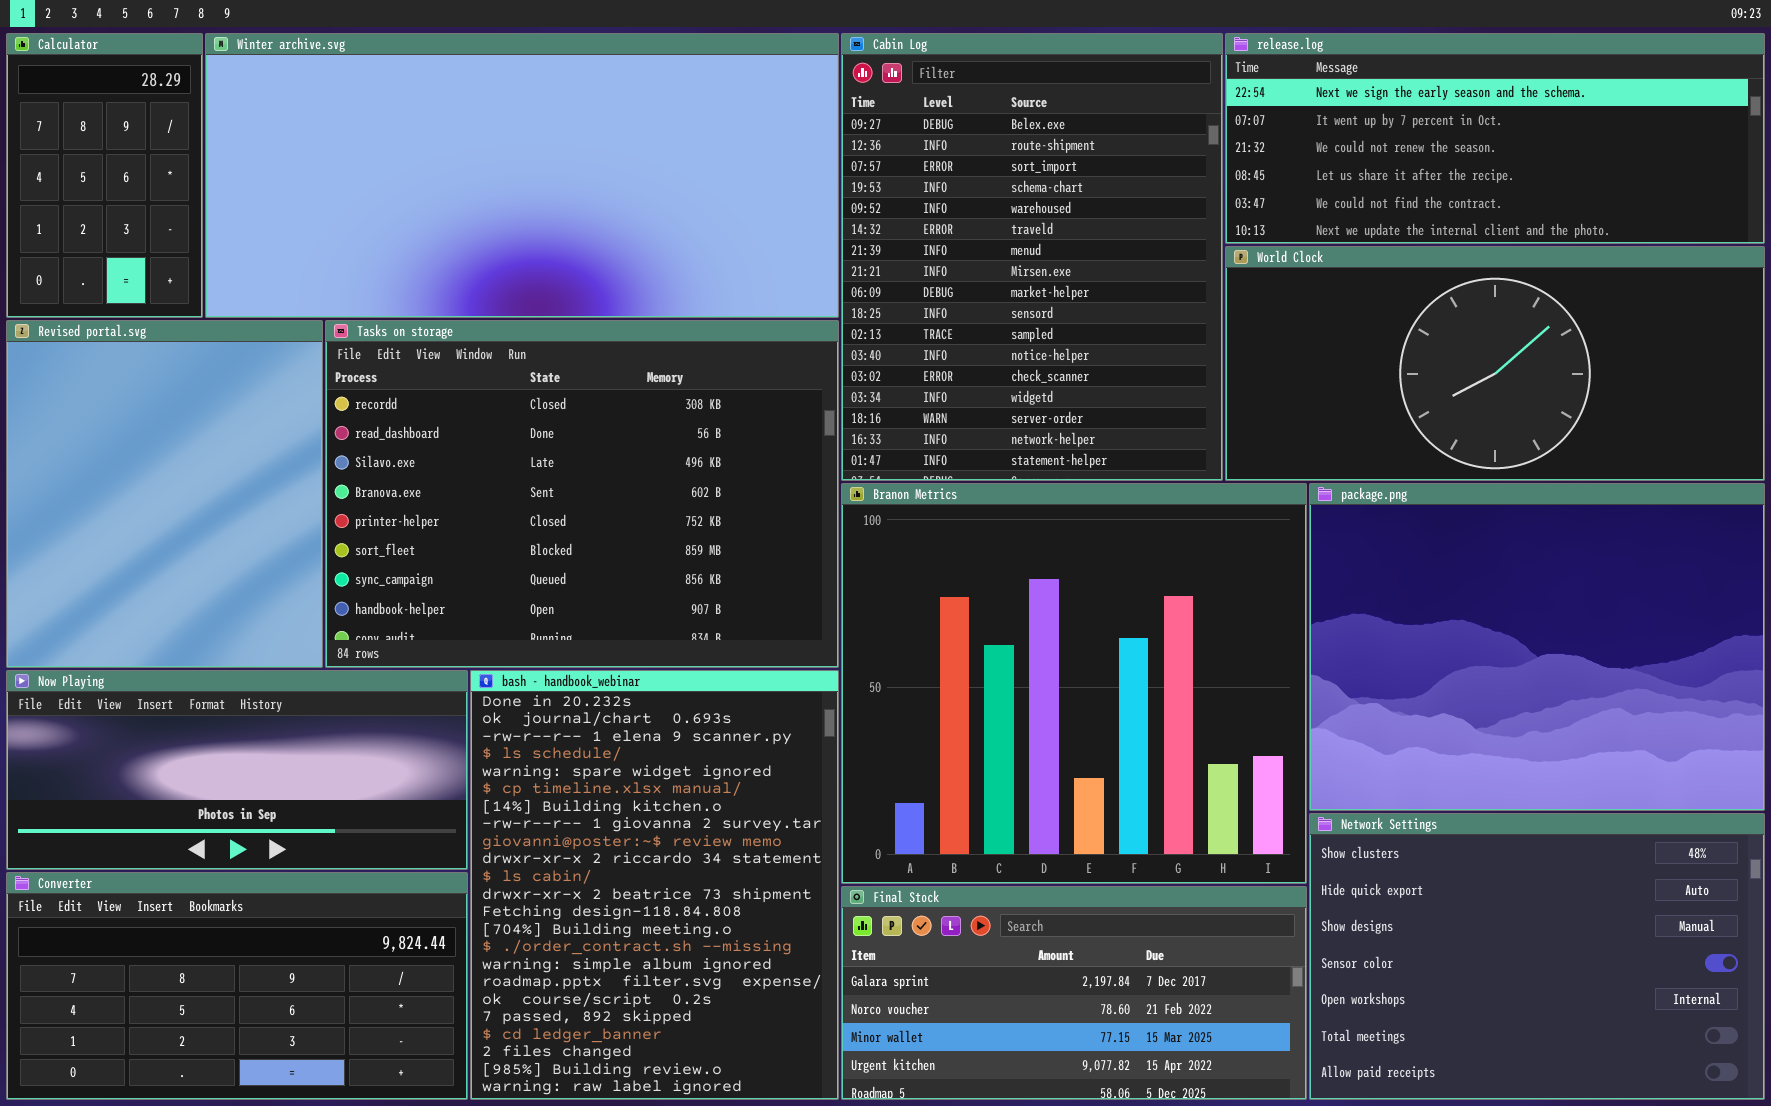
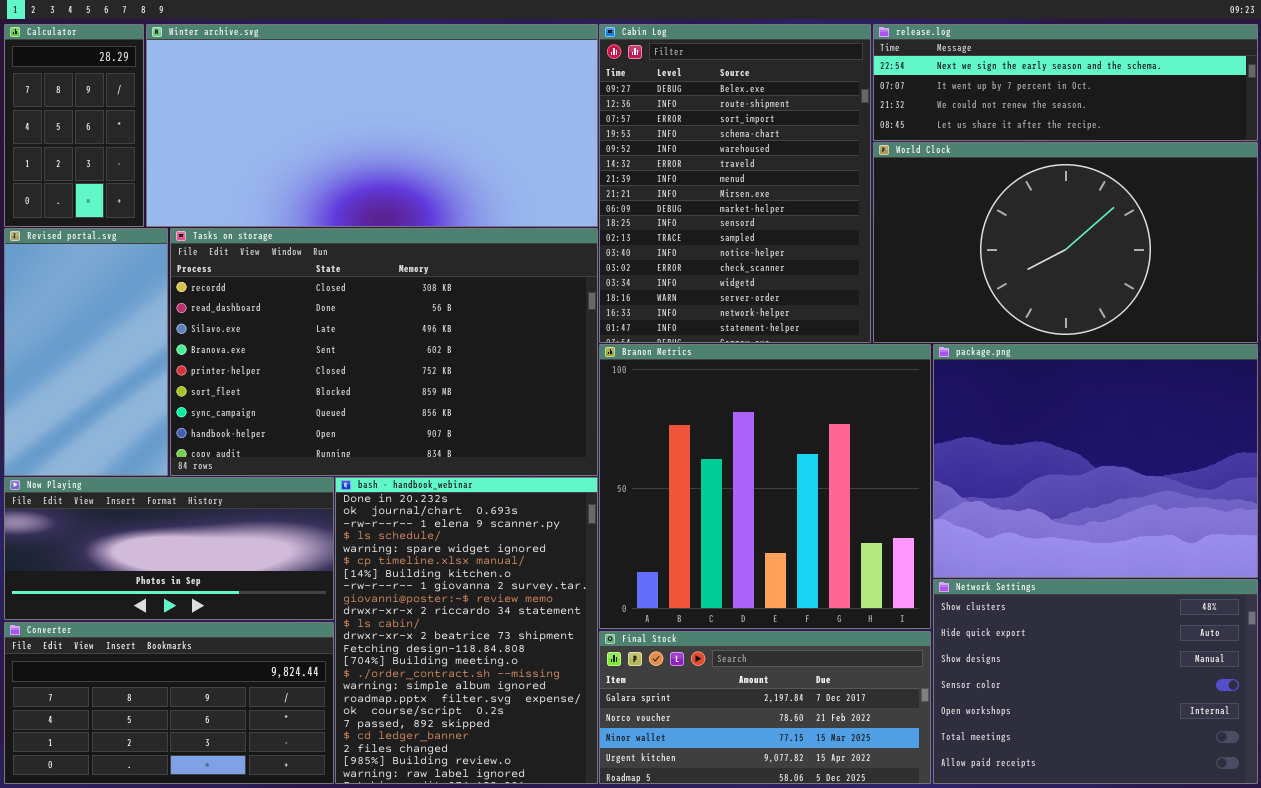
release.log: [1225,33,1765,244] -> [873,24,1258,141], resized
World Clock: [1225,246,1765,481] -> [873,142,1258,343], resized
Revised portal.svg: [6,320,323,668] -> [4,228,168,476], resized
Tasks on storage: [325,320,839,668] -> [170,228,598,476], resized

